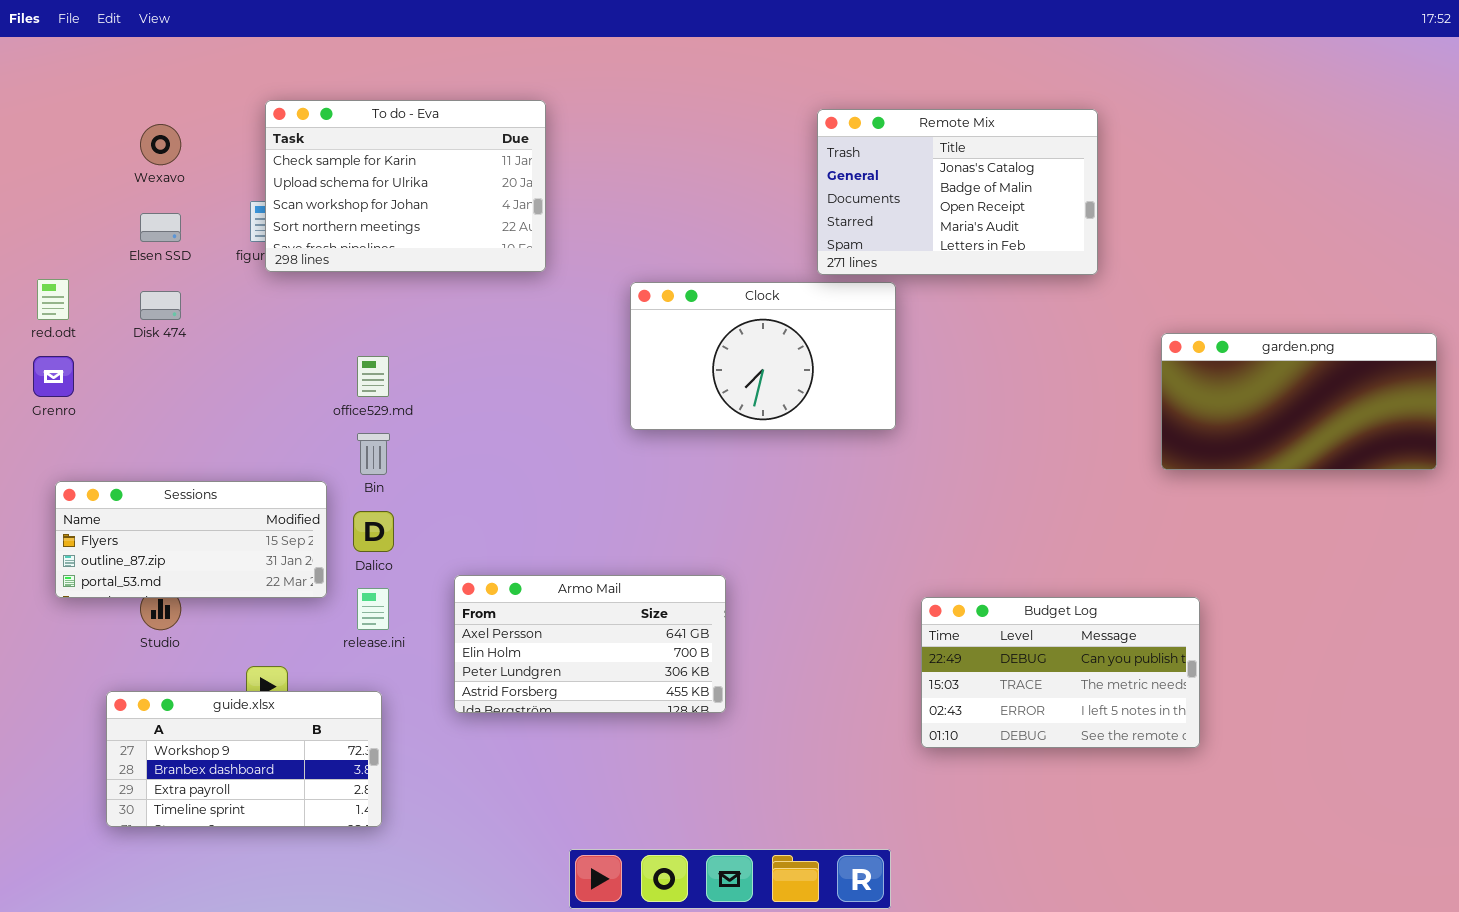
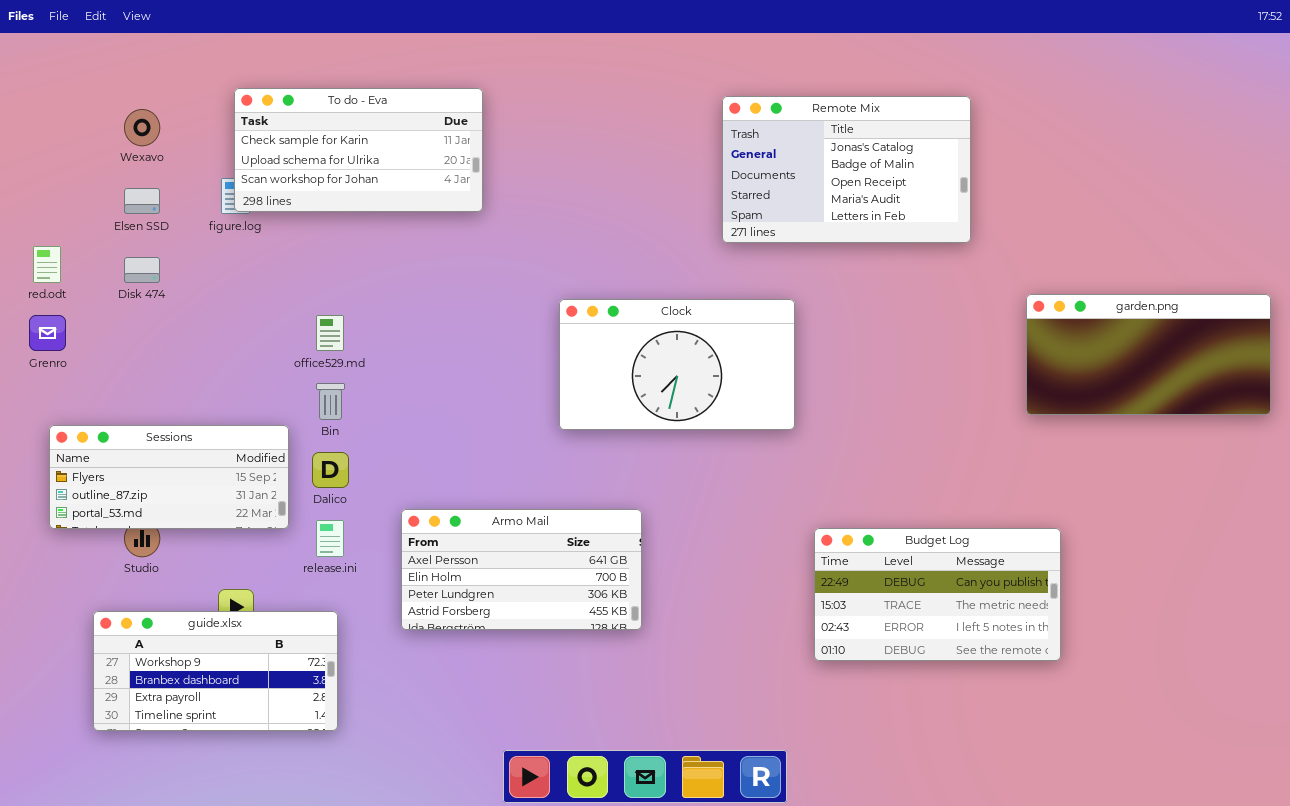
To do - Eva: [265,100,546,272] -> [234,88,483,212], resized
Clock: [630,282,896,430] -> [559,299,795,430], moved

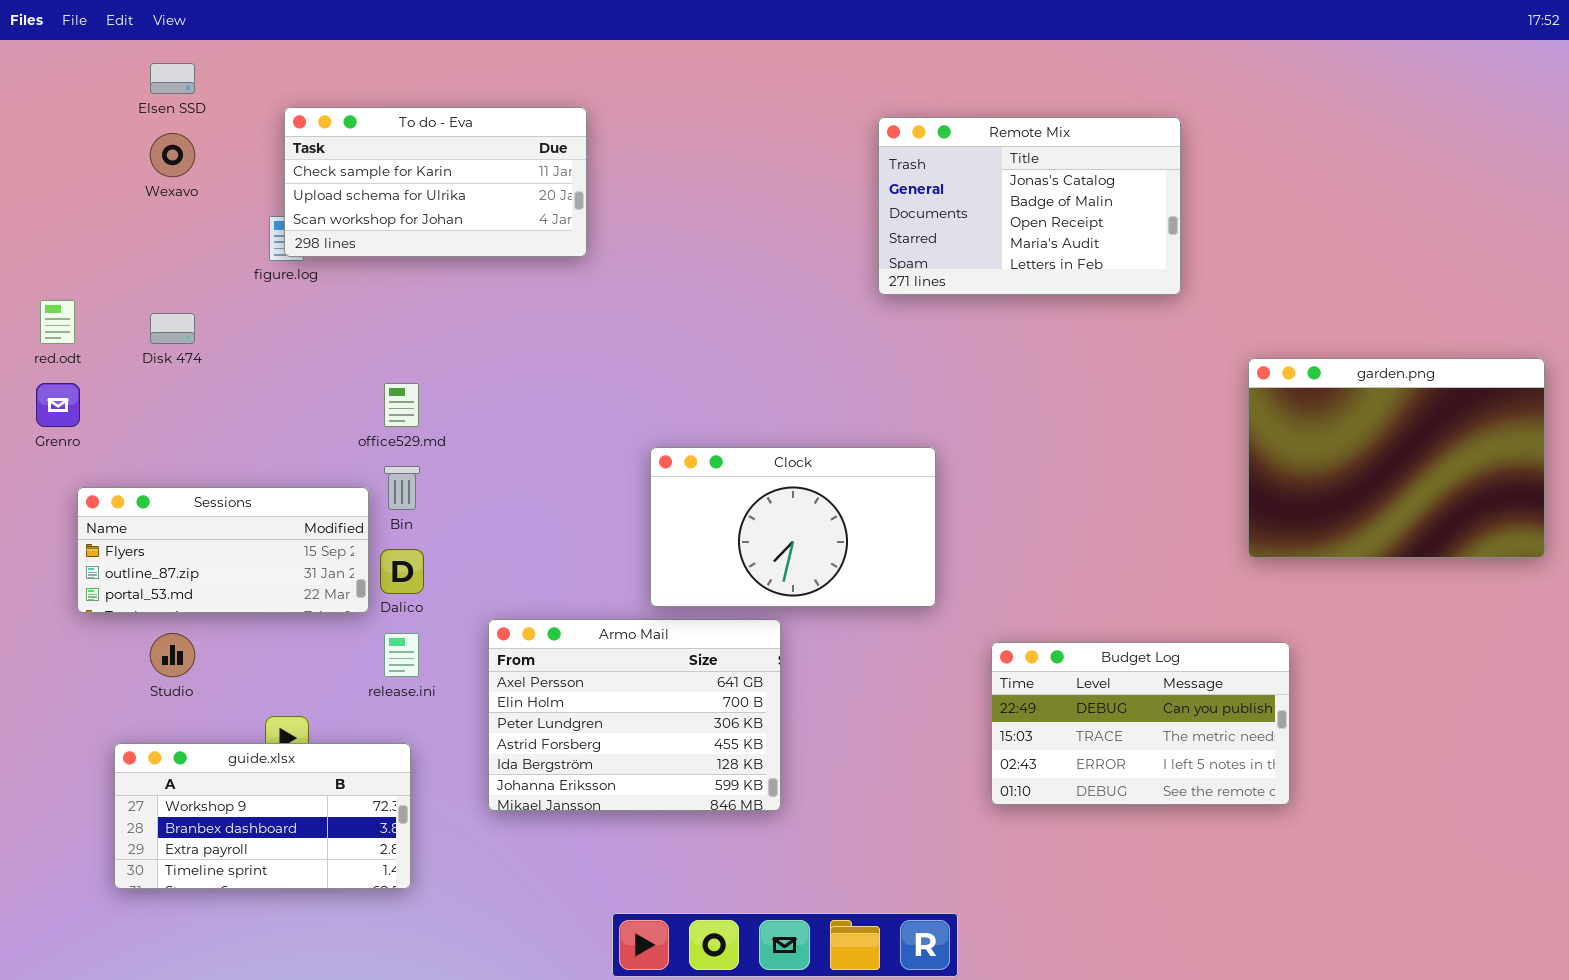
Elsen SSD: [124,188,160,214] -> [150,63,195,94], moved
garden.png: [1026,294,1271,415] -> [1248,358,1545,558], resized
Clock: [559,299,795,430] -> [650,447,936,607], moved
Sessions: [49,425,289,529] -> [77,487,369,613], moved
Armo Mail: [401,509,642,630] -> [488,619,781,811], resized

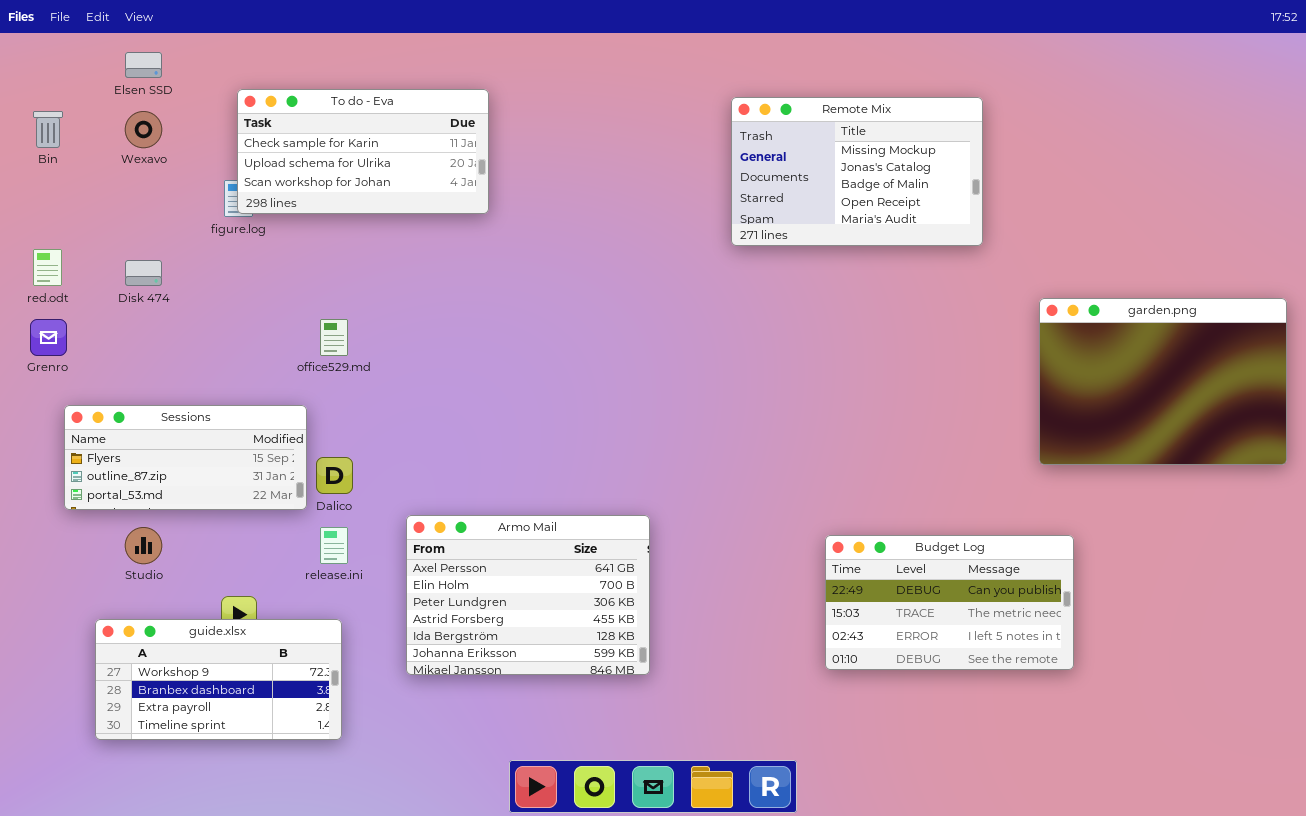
Remote Mix: [878,117,1181,295] -> [731,97,983,246], scrolled up 1 row
Clock: [650,447,936,607] -> none, closed
Bin: [384,466,420,510] -> [33,111,63,148], moved

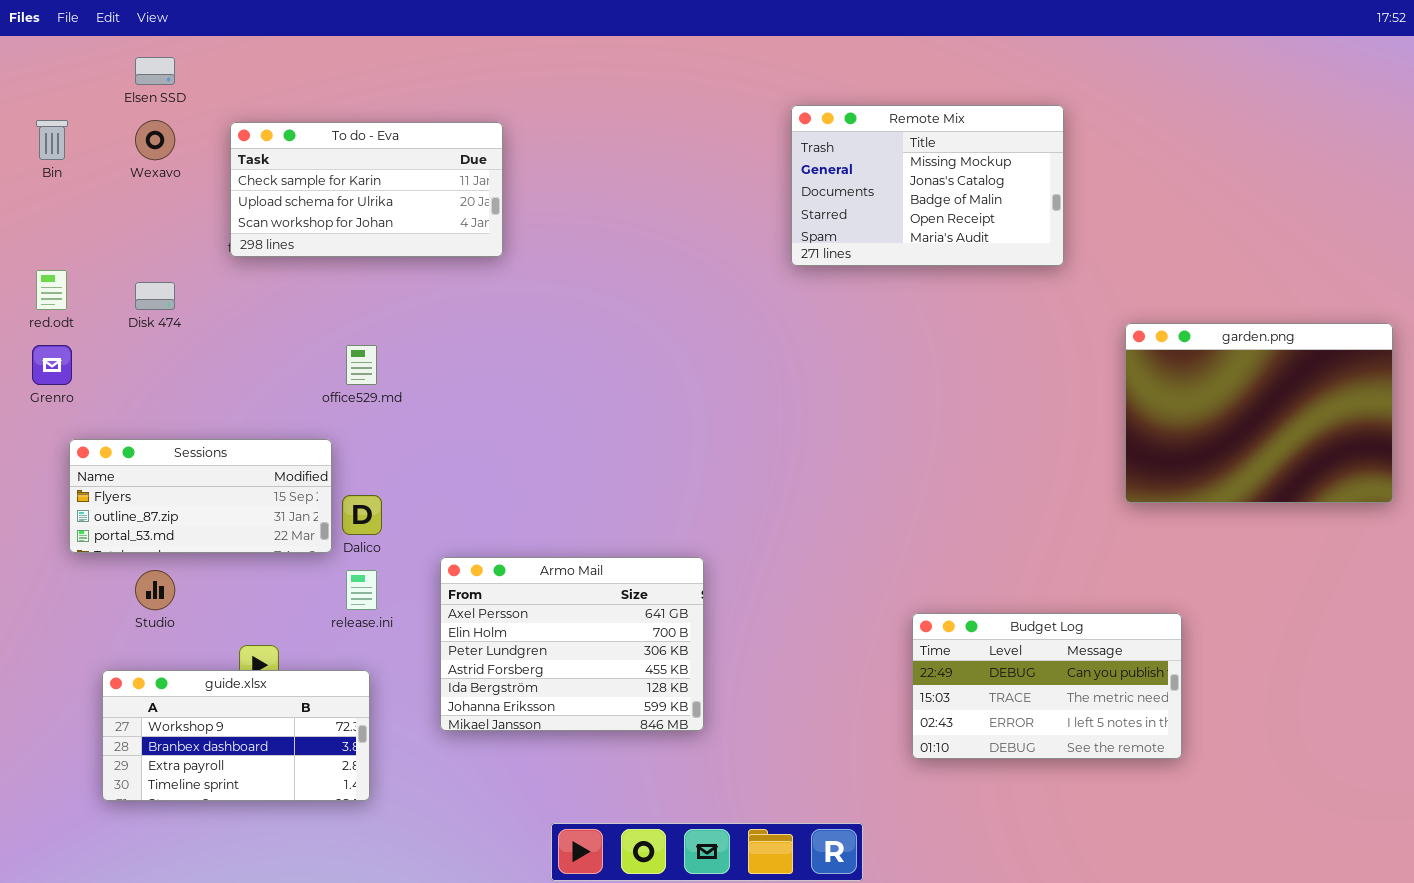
To do - Eva: [237,89,489,214] -> [230,122,503,257], moved
Budget Log: [825,535,1074,670] -> [912,613,1182,759], moved

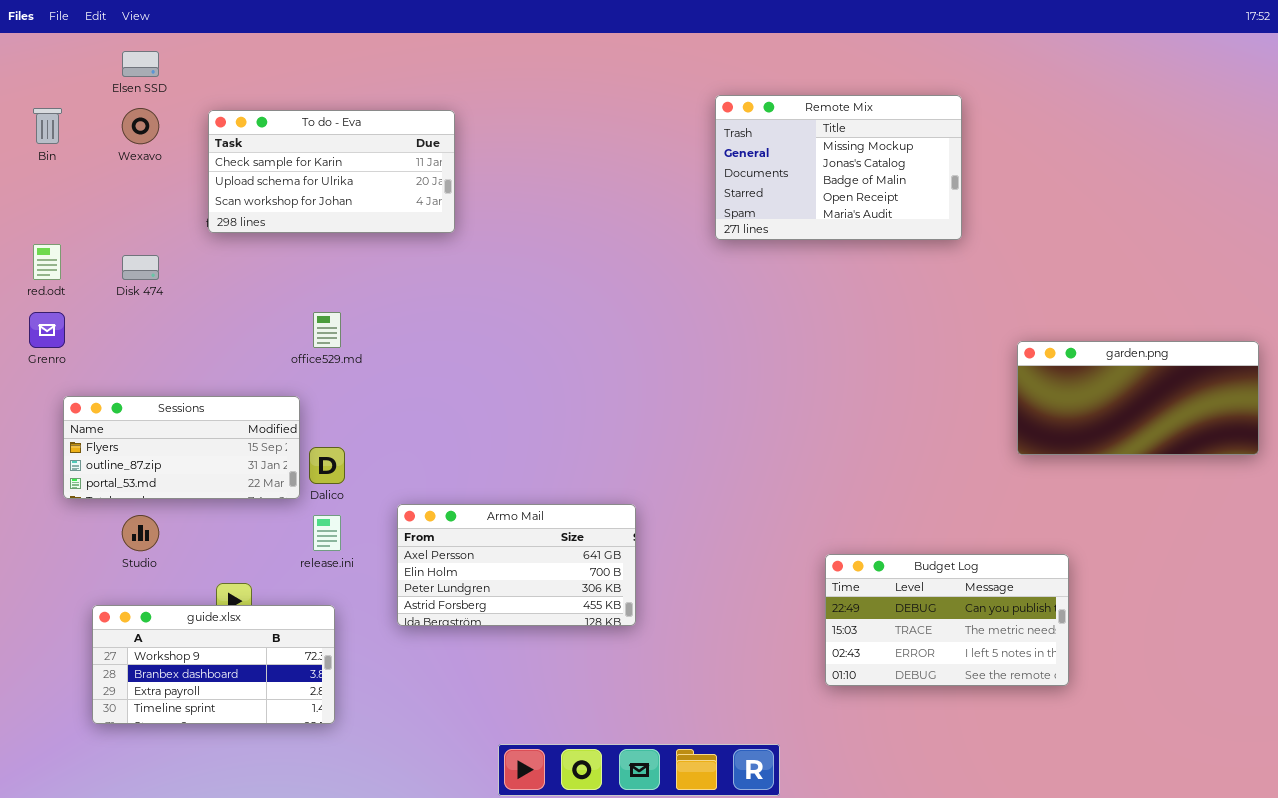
garden.png: [1125,323,1393,503] -> [1017,341,1259,455], resized
Armo Mail: [440,557,704,731] -> [397,504,636,626], resized

